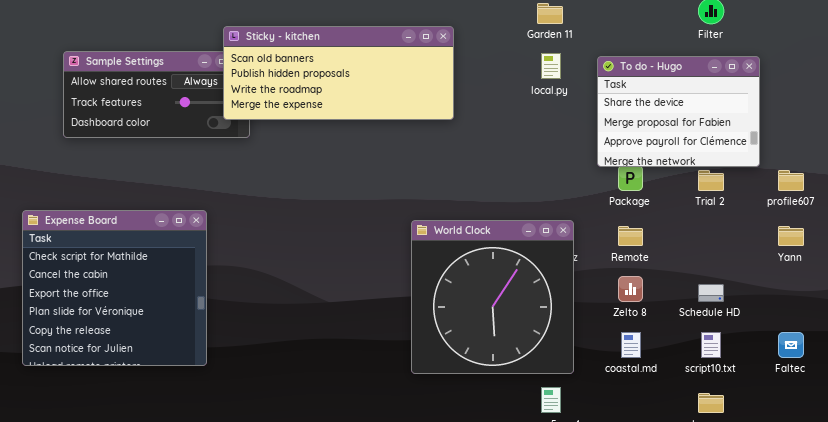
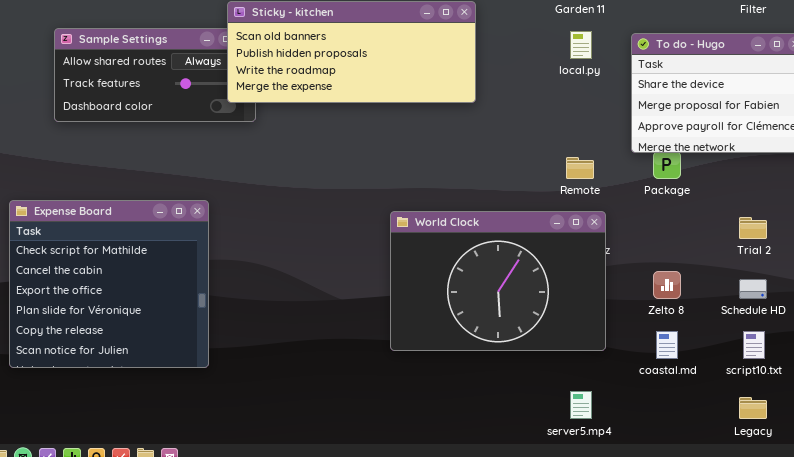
Trial 2: [698,170,724,191] -> [739,217,767,239], moved
World Clock: [411,220,574,374] -> [390,211,606,351], resized
Remote: [618,226,643,246] -> [566,157,594,179], moved

